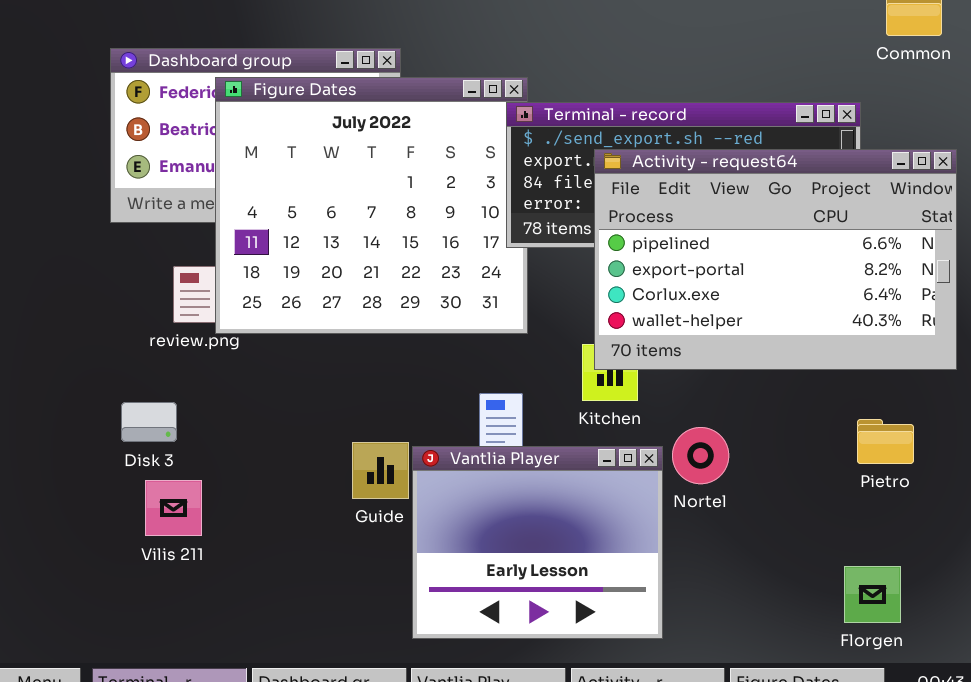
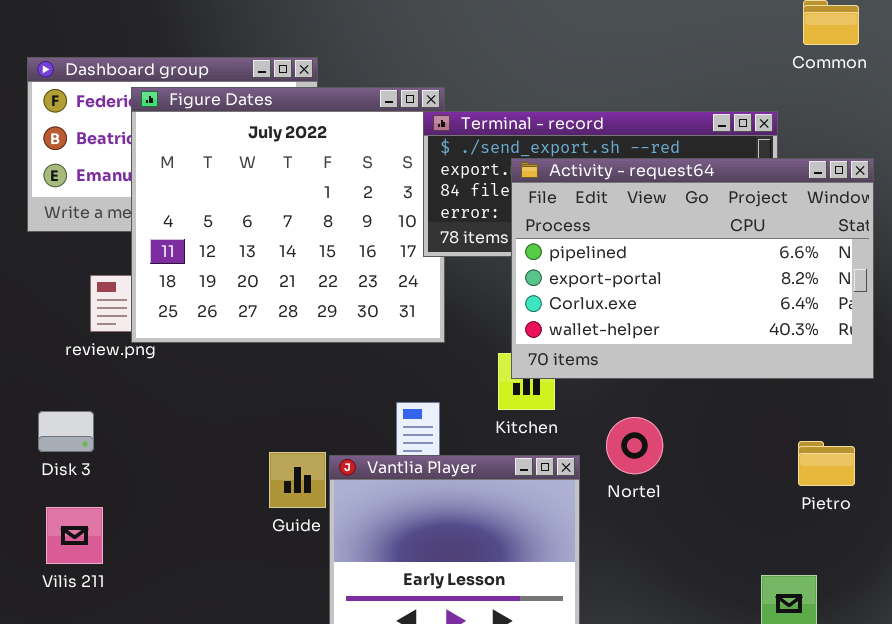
Pietro: [857,419,914,464] -> [798,441,855,486], moved
Nortel: [672,427,729,484] -> [606,417,663,474], moved
Vilis 211: [145,480,202,536] -> [46,507,103,564], moved

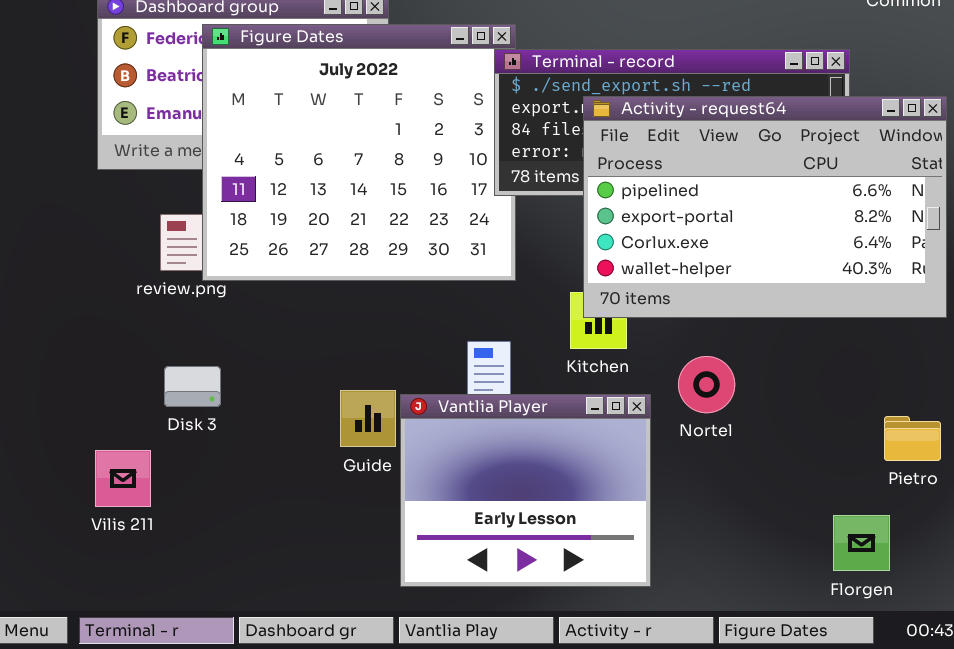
Disk 3: [38,411,94,452] -> [164,366,221,407], moved
Pietro: [798,441,855,486] -> [884,416,941,461], moved
Vilis 211: [46,507,103,564] -> [95,450,151,507], moved

